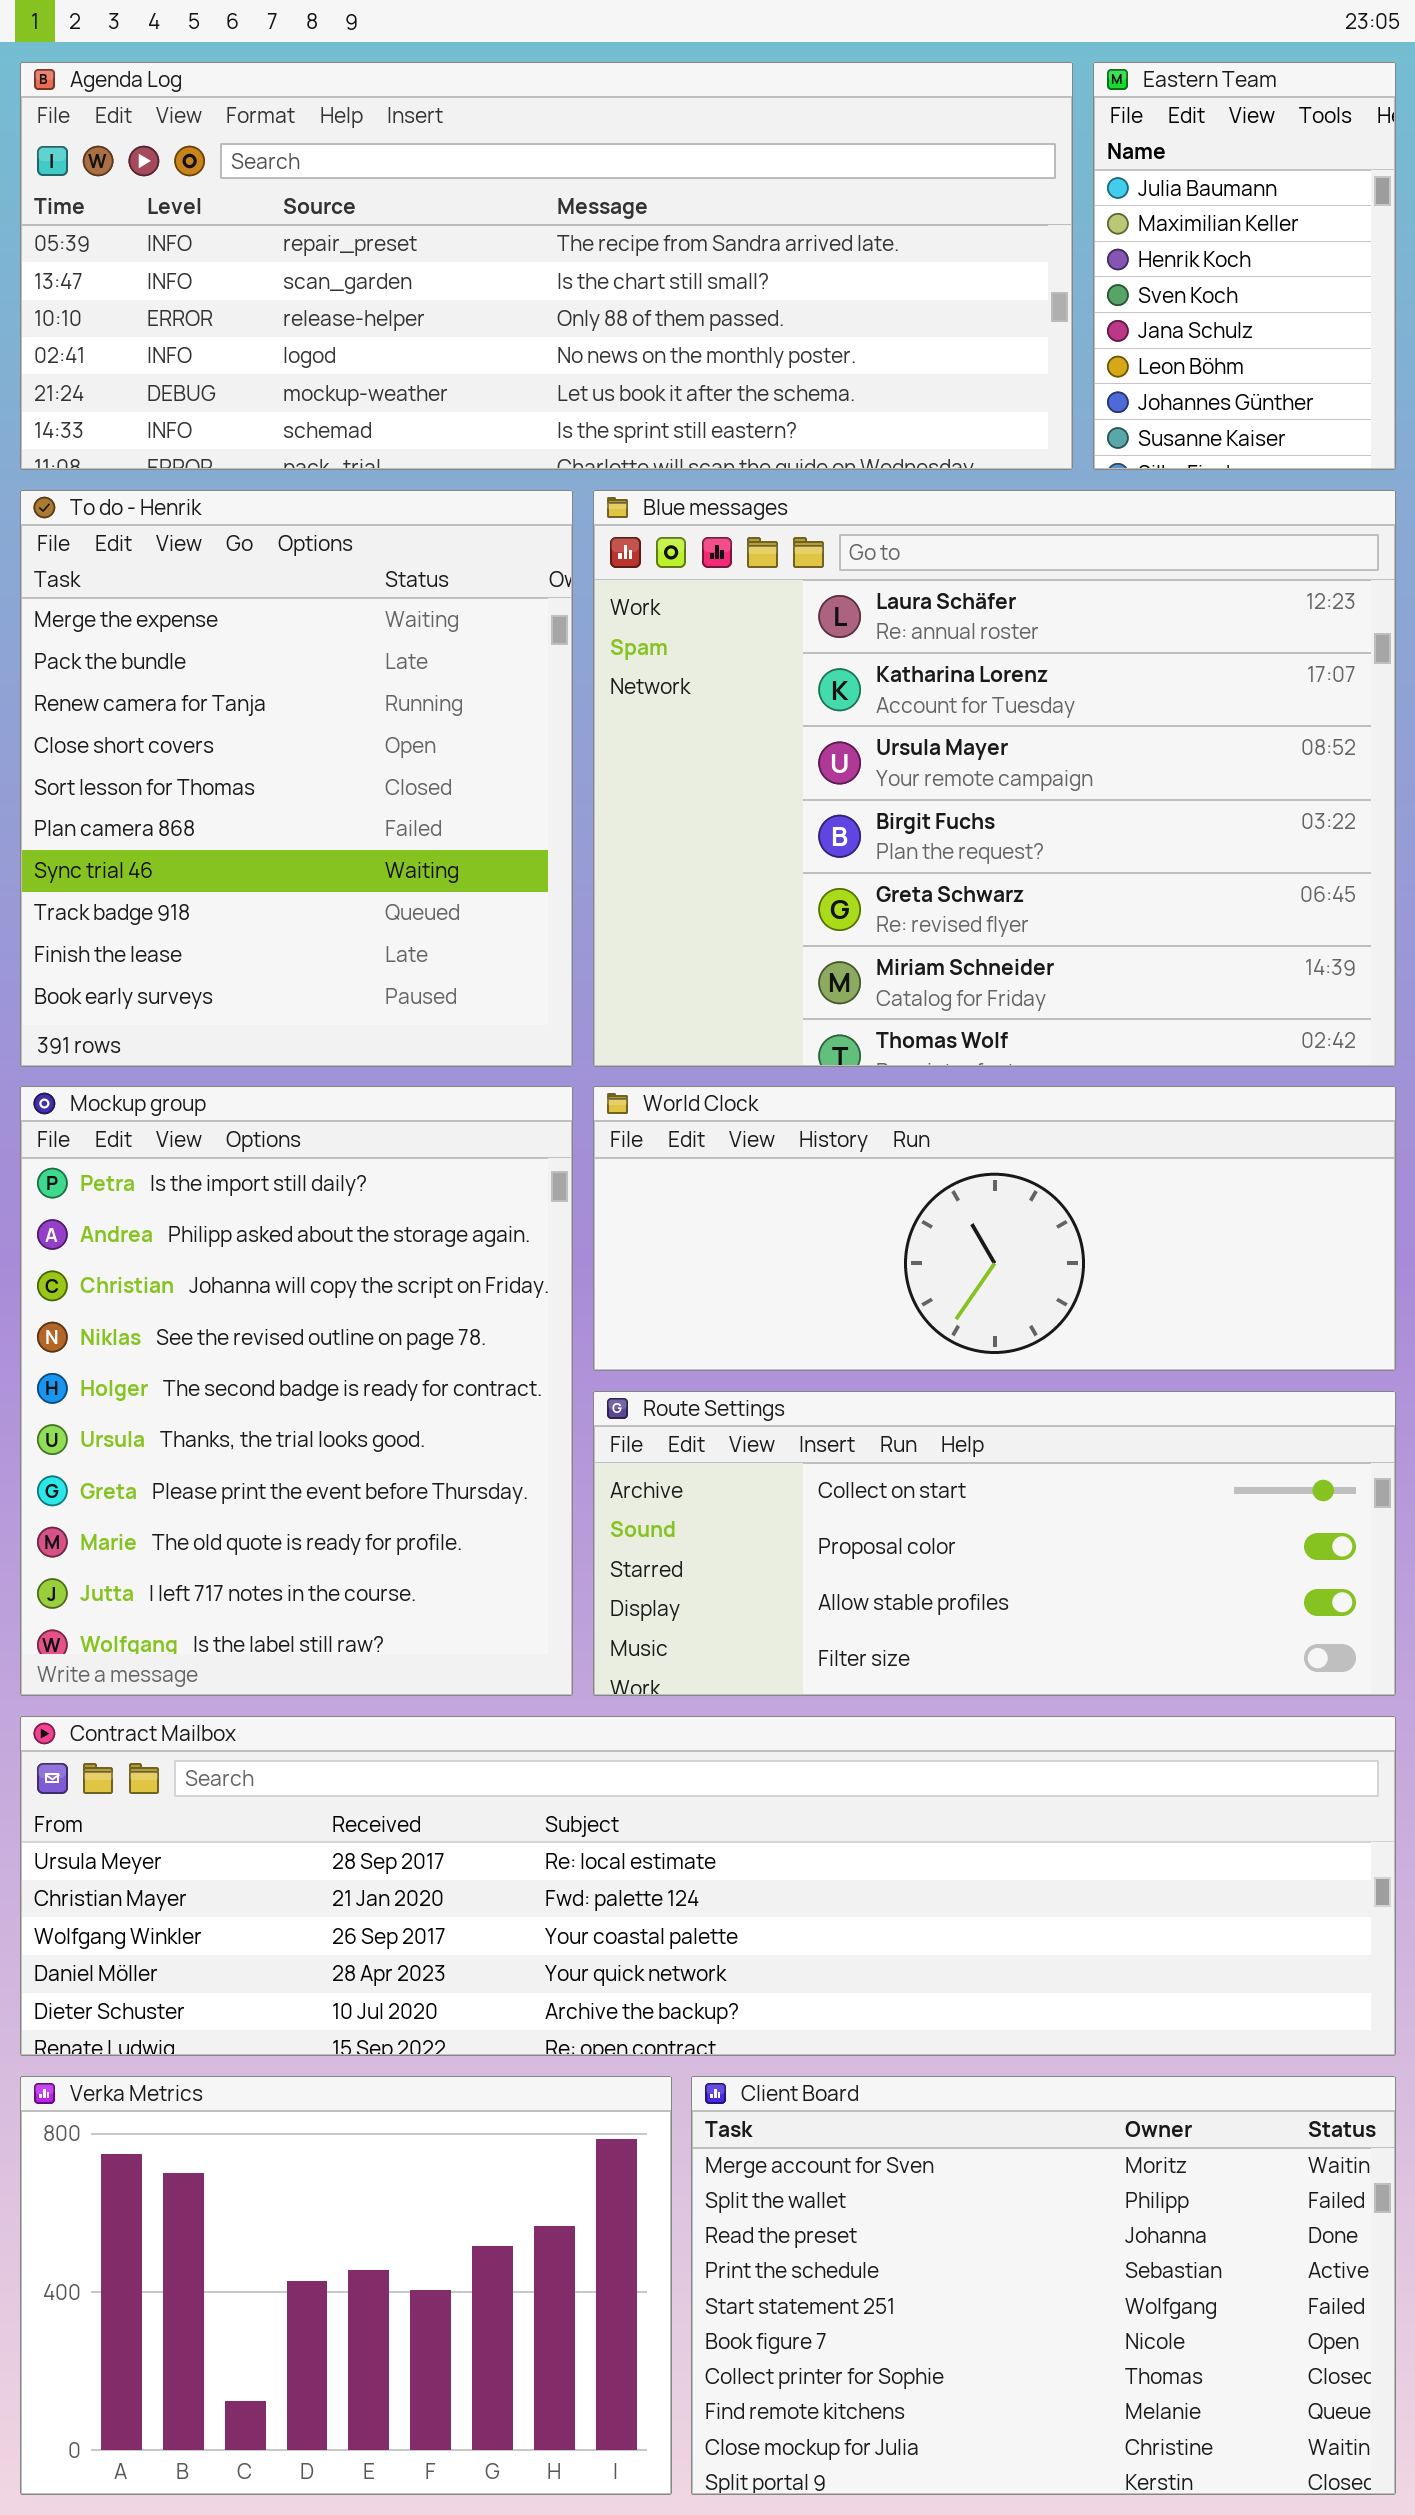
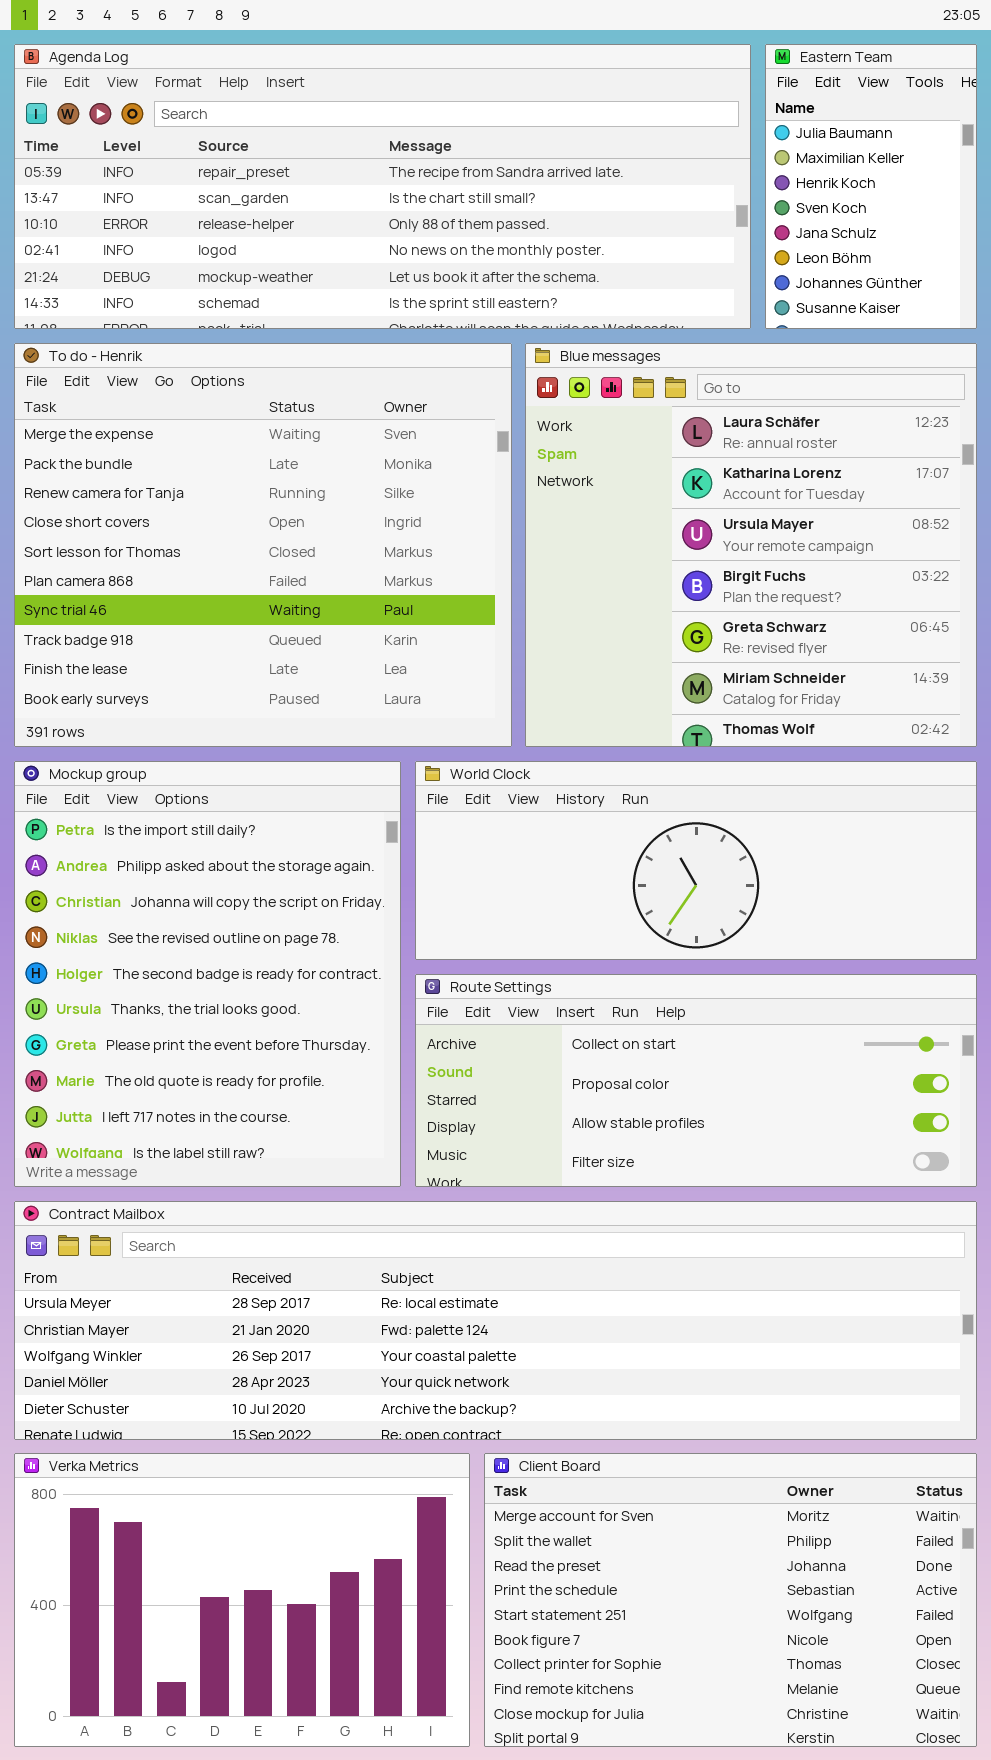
To do - Henrik: [20,490,573,1067] -> [14,343,512,747], resized
Blue messages: [593,490,1396,1067] -> [525,343,977,747], resized

